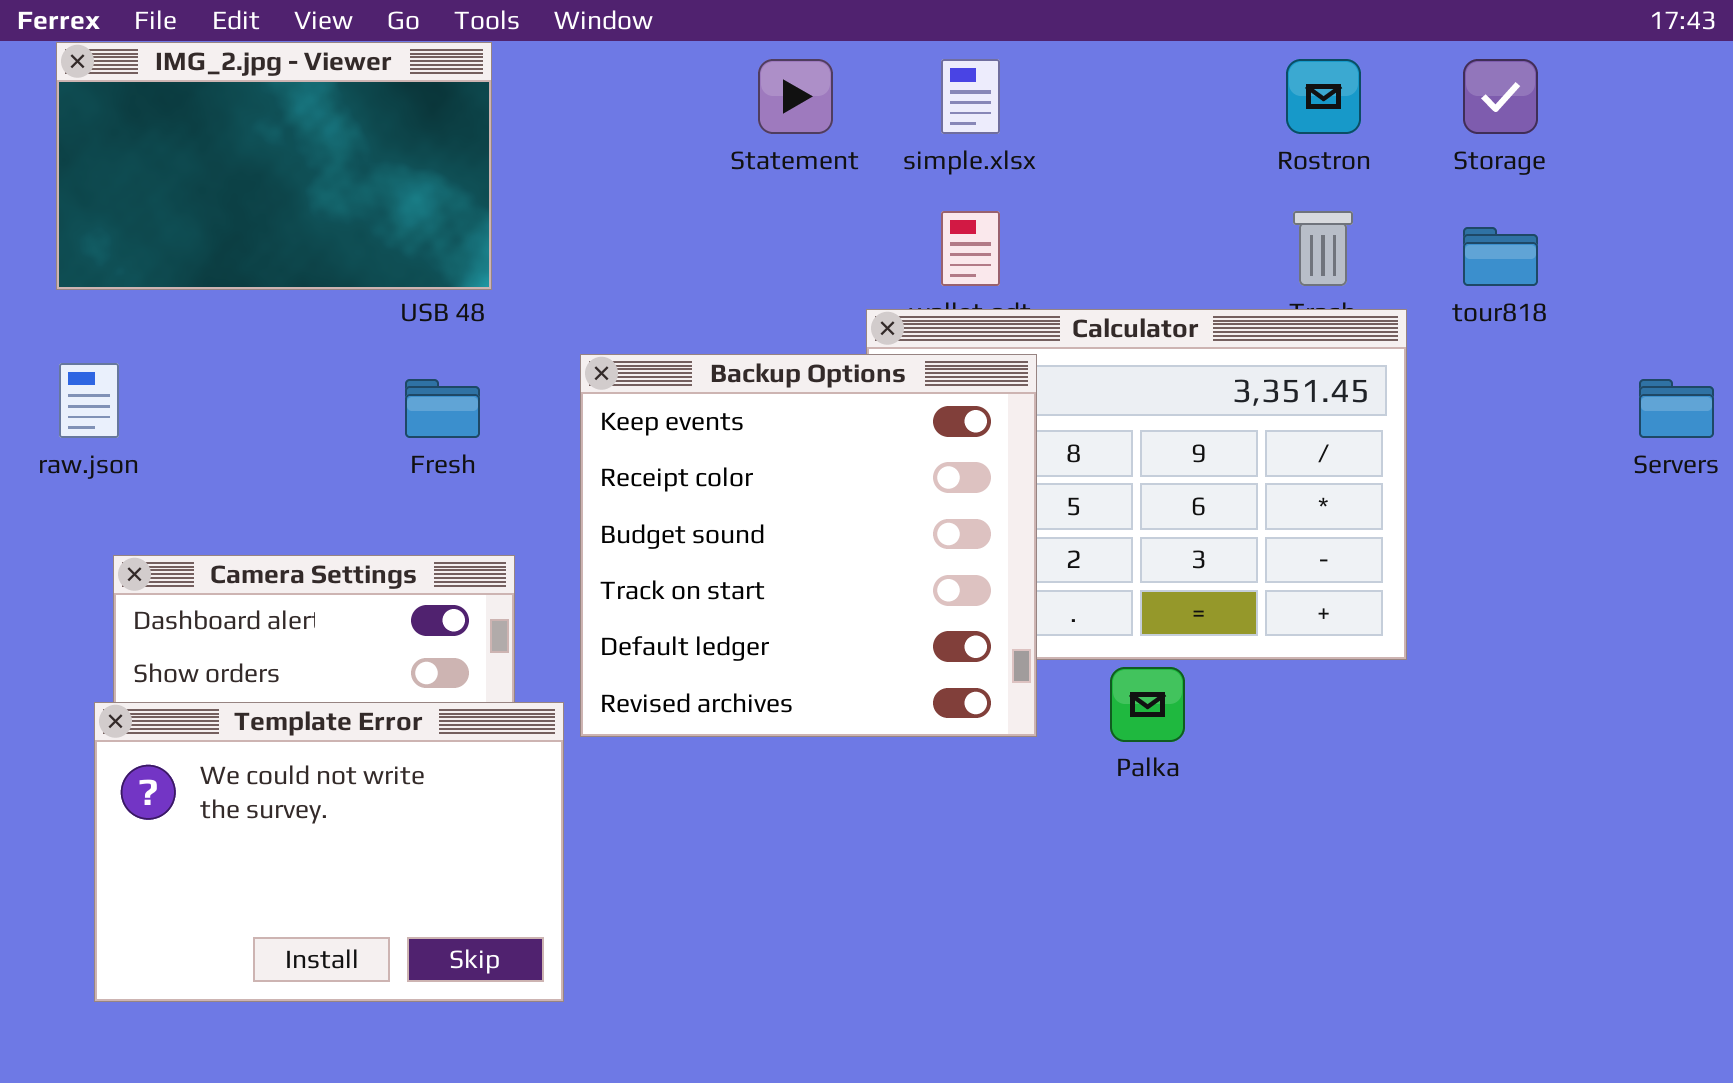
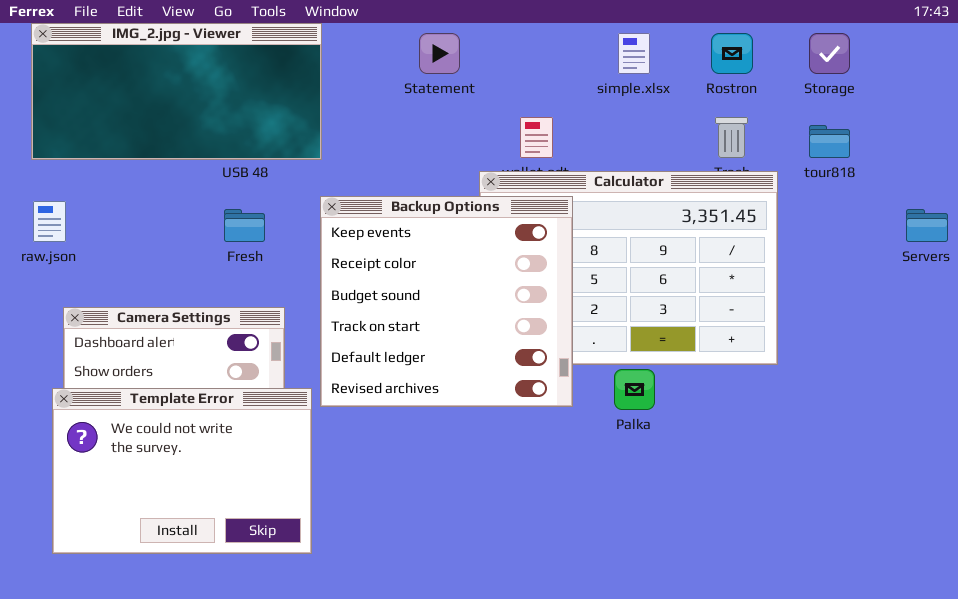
IMG_2.jpg - Viewer: [56,42,492,290] -> [31,23,322,160], resized
simple.xlsx: [941,59,1000,134] -> [618,33,650,74], moved

